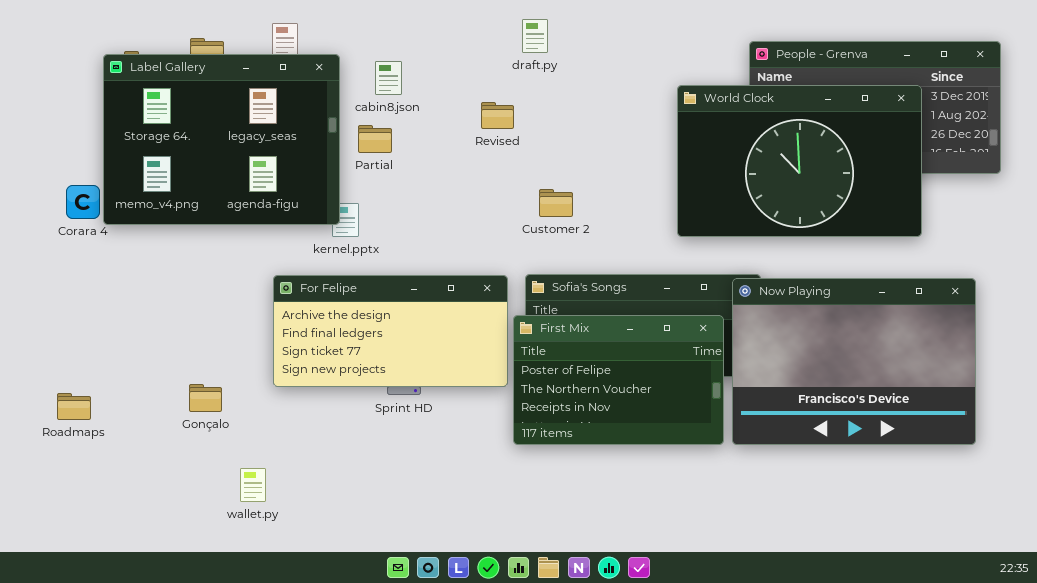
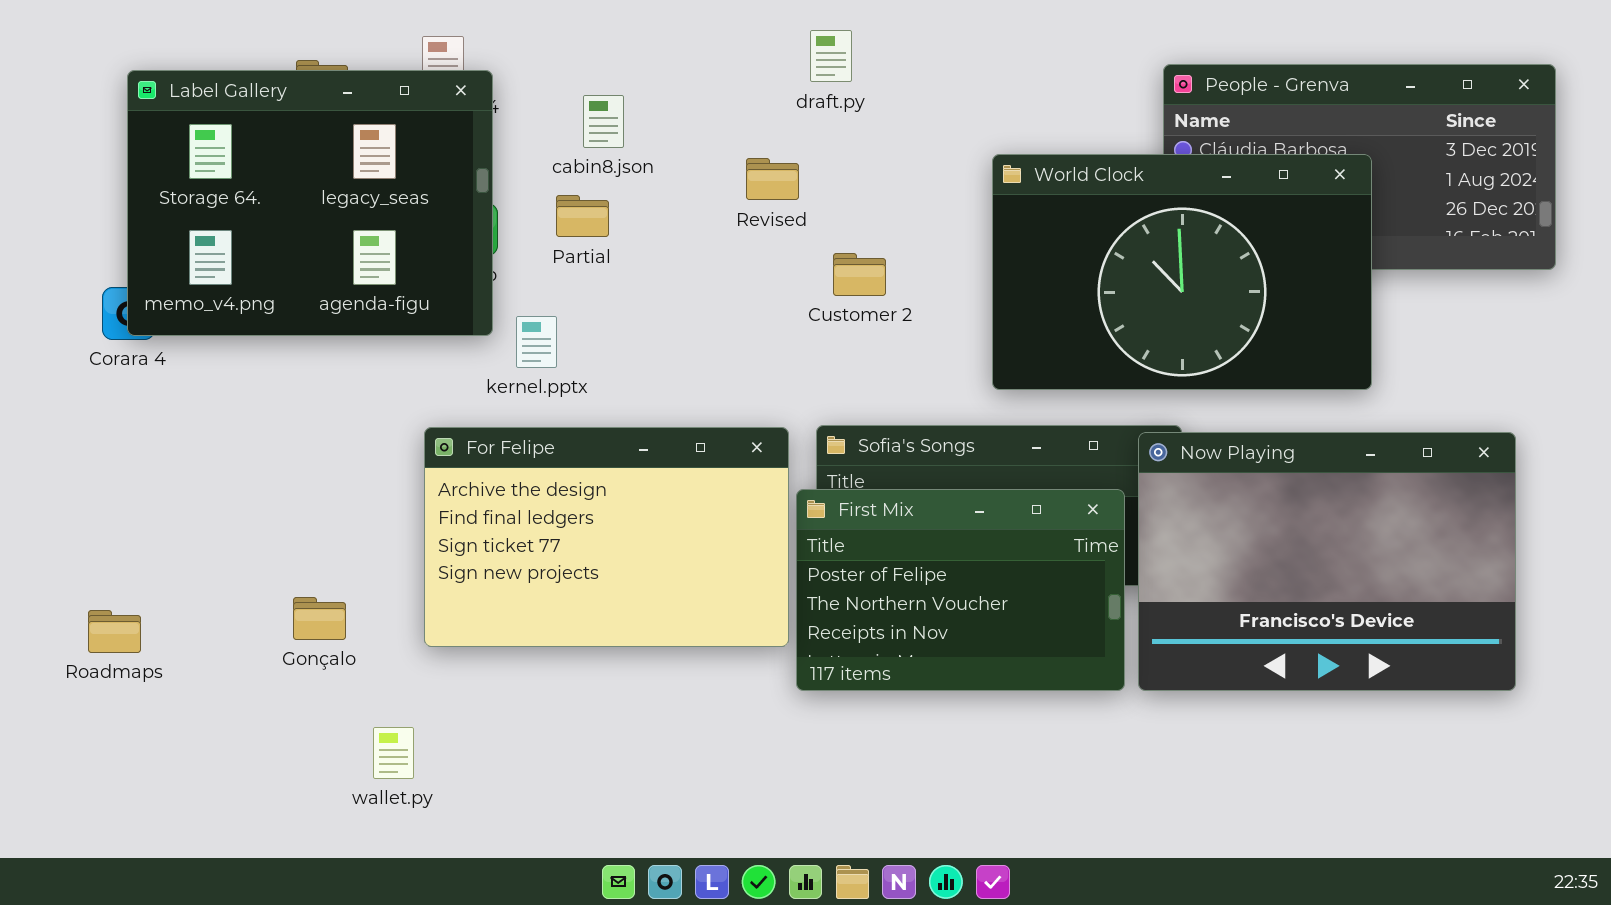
Label Gallery: [103,54,340,225] -> [127,70,493,336], moved
World Clock: [677,85,922,237] -> [992,154,1372,390], moved
Customer 2: [539,189,573,217] -> [833,253,886,296], moved
For Felipe: [273,275,508,387] -> [424,427,789,647], resized

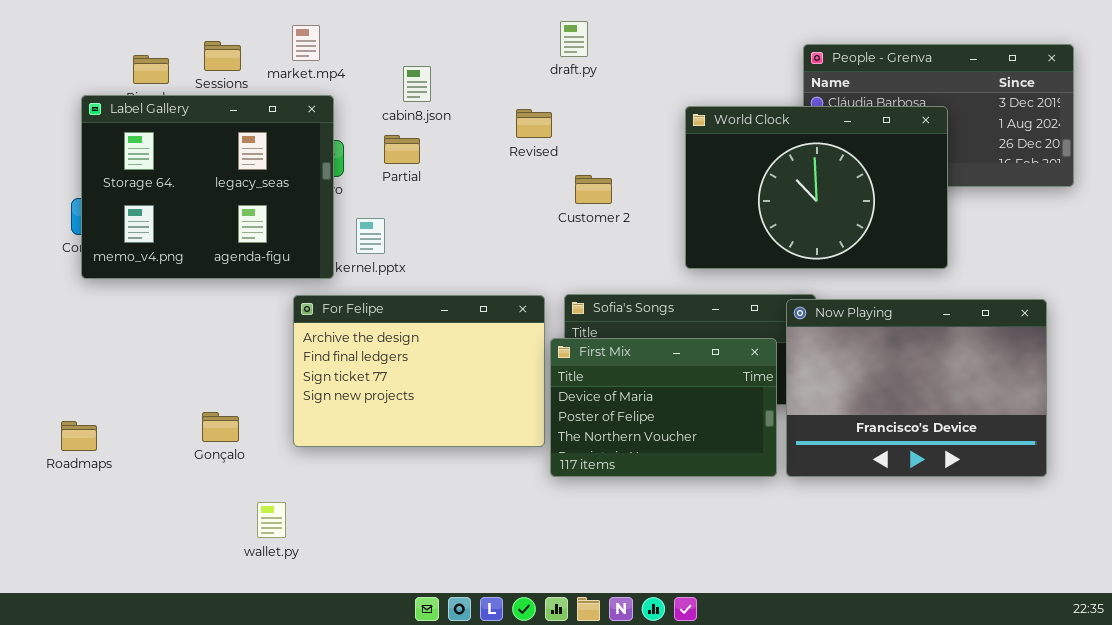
Label Gallery: [127,70,493,336] -> [81,95,334,279], moved
First Mix: [796,489,1125,691] -> [550,338,777,477], scrolled up 1 row

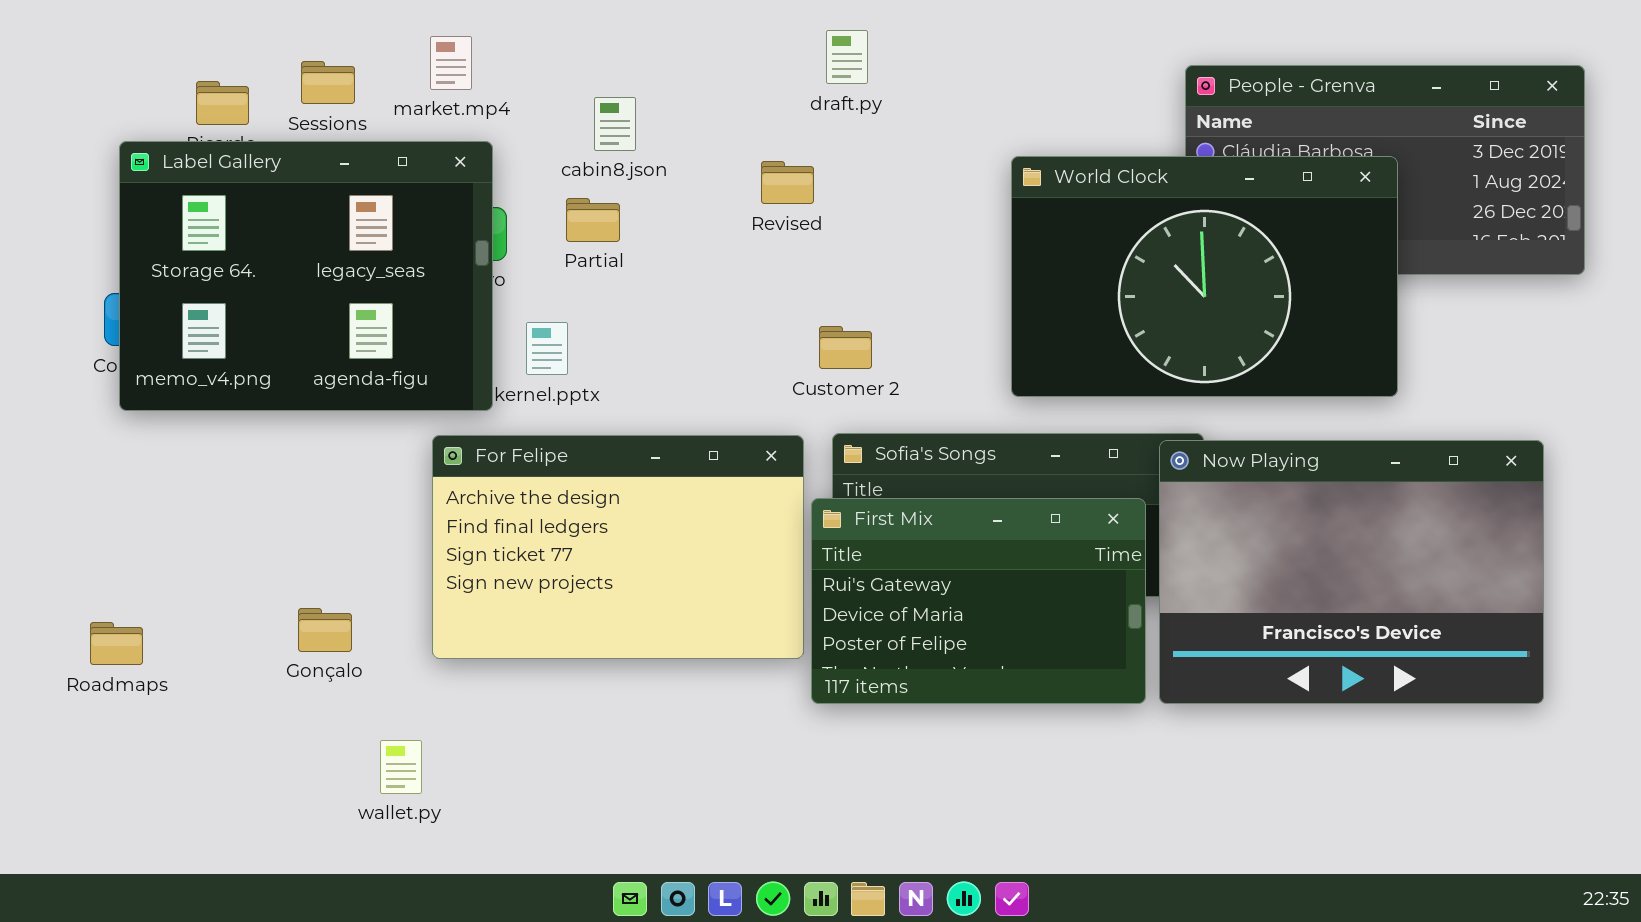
Customer 2: [575,175,612,204] -> [819,326,872,369], moved
First Mix: [550,338,777,477] -> [811,498,1146,704], scrolled up 1 row

